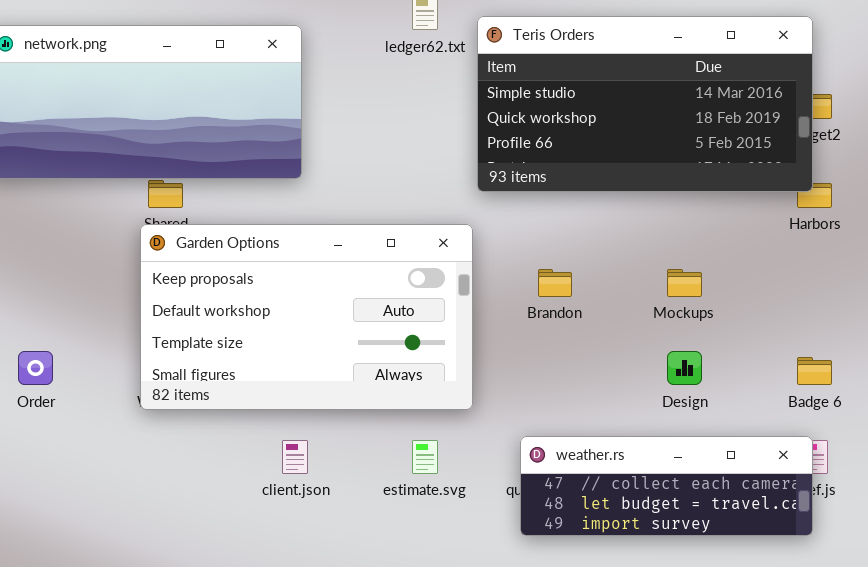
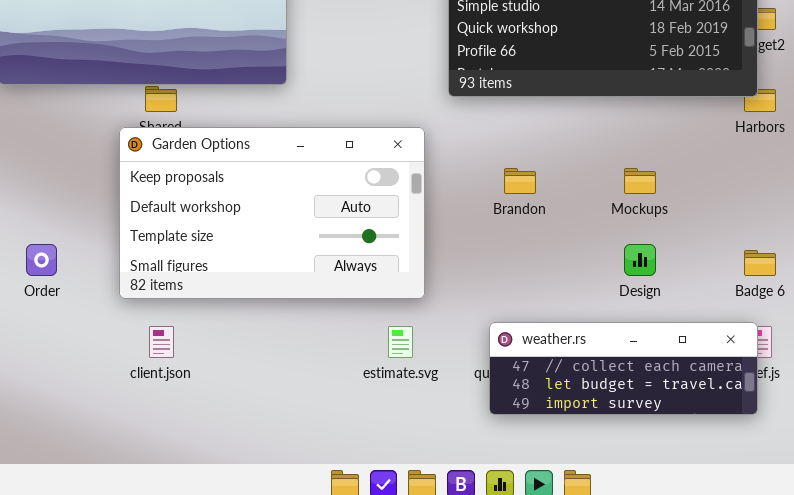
Garden Options: [140,224,473,410] -> [119,127,425,299], moved
client.json: [282,440,308,474] -> [149,326,174,358], moved

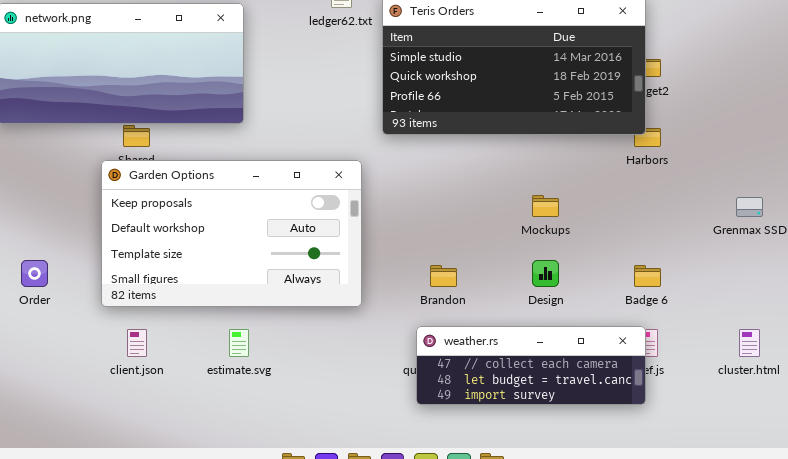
Brandon: [504,168,536,194] -> [430,265,457,287], moved
estimate.svg: [388,326,413,358] -> [229,329,249,357], moved

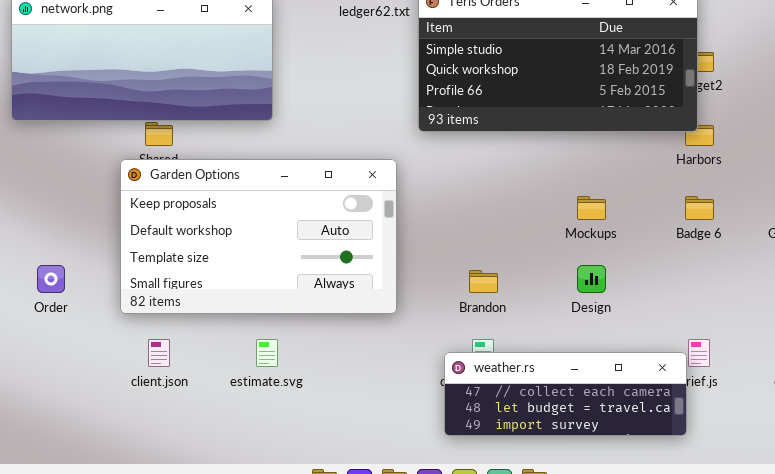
Badge 6: [634,265,661,287] -> [685,196,714,220], moved
weather.rs: [416,326,646,405] -> [444,352,687,436], moved

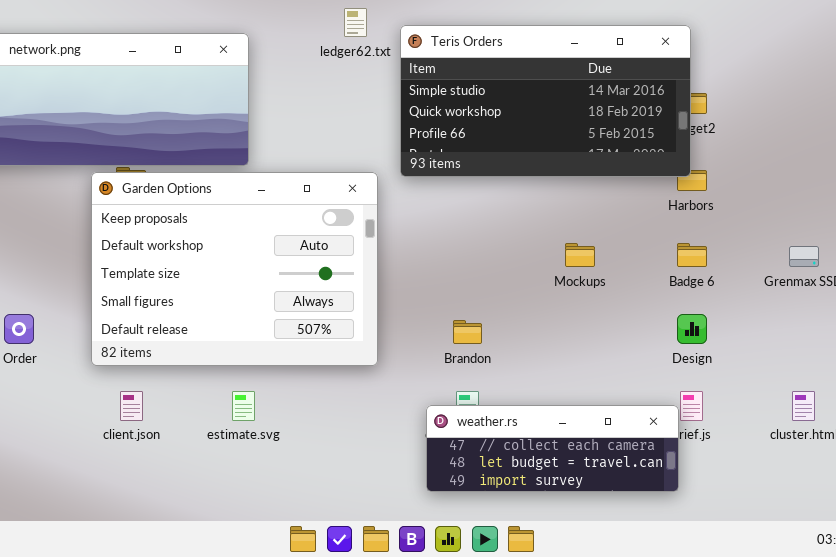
Garden Options: [120,159,397,314] -> [91,172,378,366], resized
Design: [577,265,606,293] -> [677,314,707,344], moved

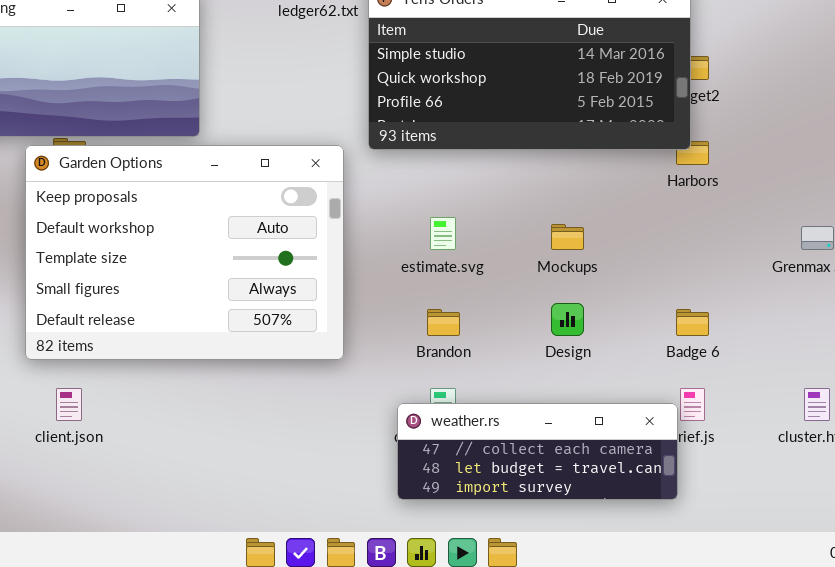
Badge 6: [677,243,707,267] -> [676,309,709,336], moved
Design: [677,314,707,344] -> [551,303,584,336], moved
estimate.svg: [232,391,255,421] -> [430,217,456,250], moved

